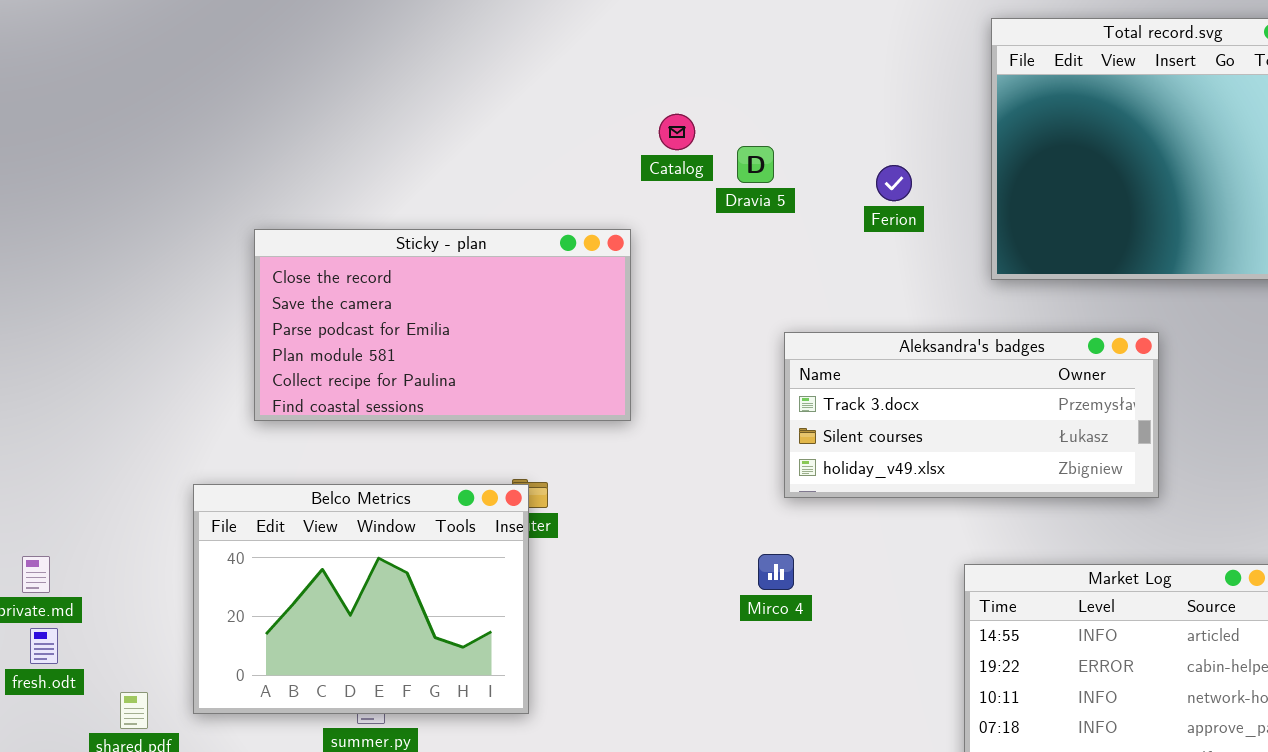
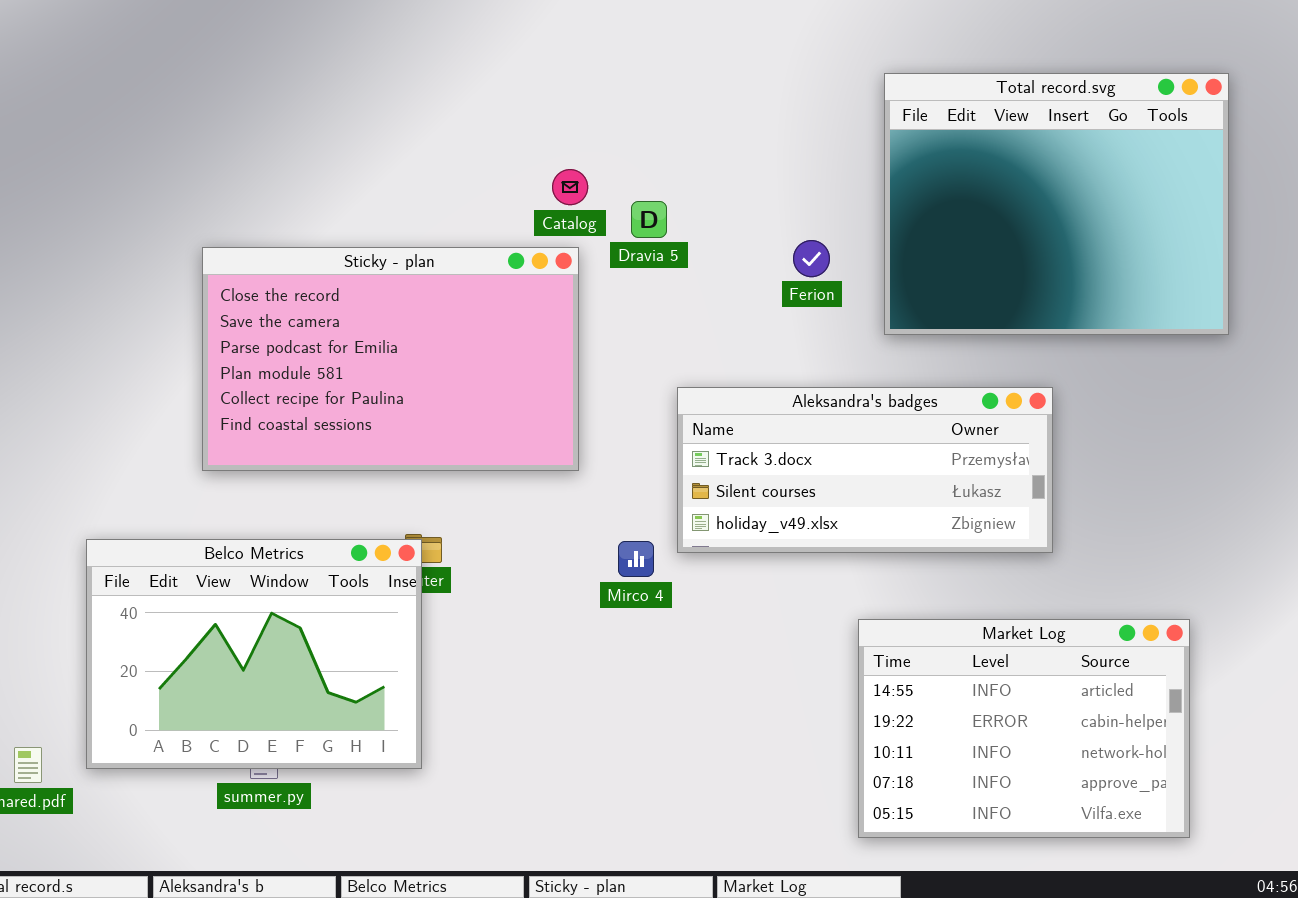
Ferion: [876,165,912,201] -> [793,240,830,277], moved
Sticky - plan: [254,229,631,421] -> [202,247,579,471], moved, resized
Mirco 4: [758,554,794,590] -> [618,541,654,577], moved

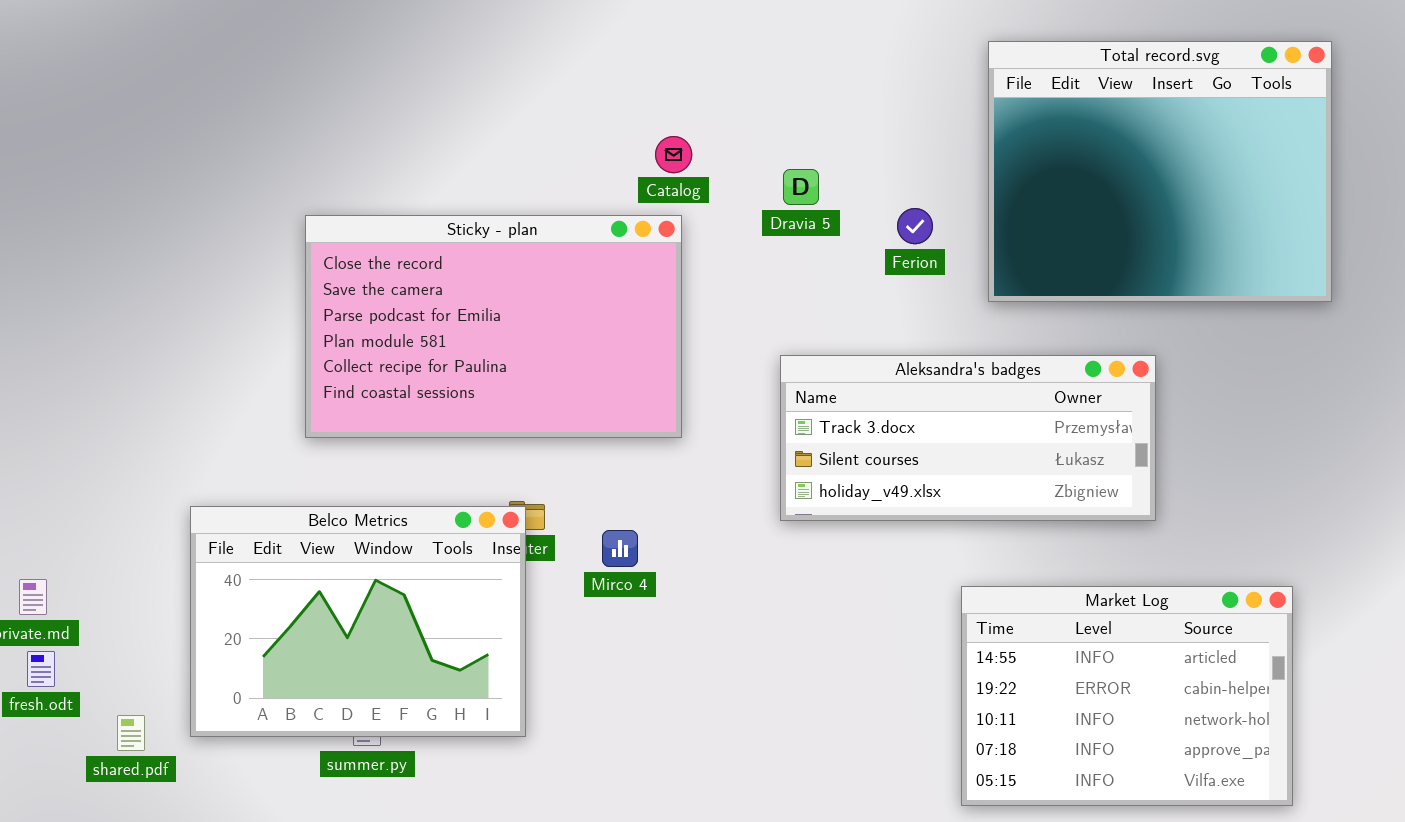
Dravia 5: [631,201,667,238] -> [783,169,819,205], moved
Mirco 4: [618,541,654,577] -> [602,530,638,567], moved

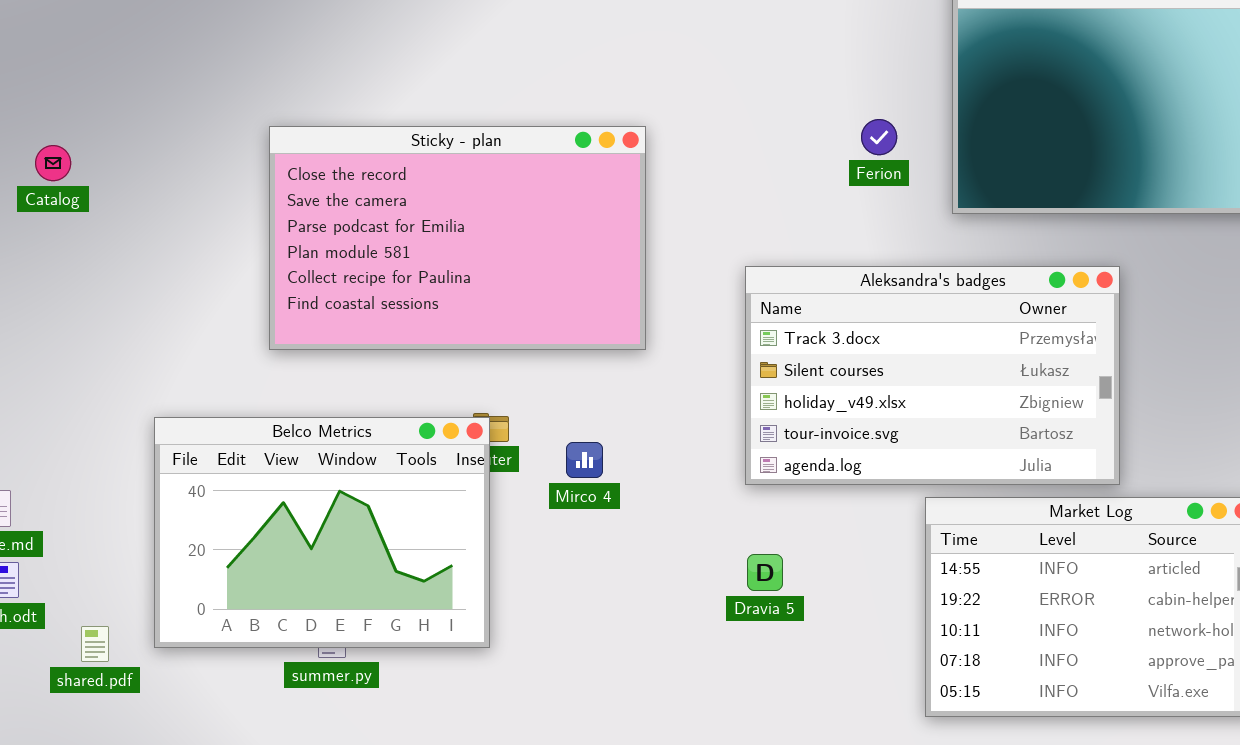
Catalog: [655,136,692,173] -> [35,145,71,181], moved
Dravia 5: [783,169,819,205] -> [747,554,783,591], moved
Aleksandra's badges: [780,355,1156,521] -> [745,266,1120,485], resized

